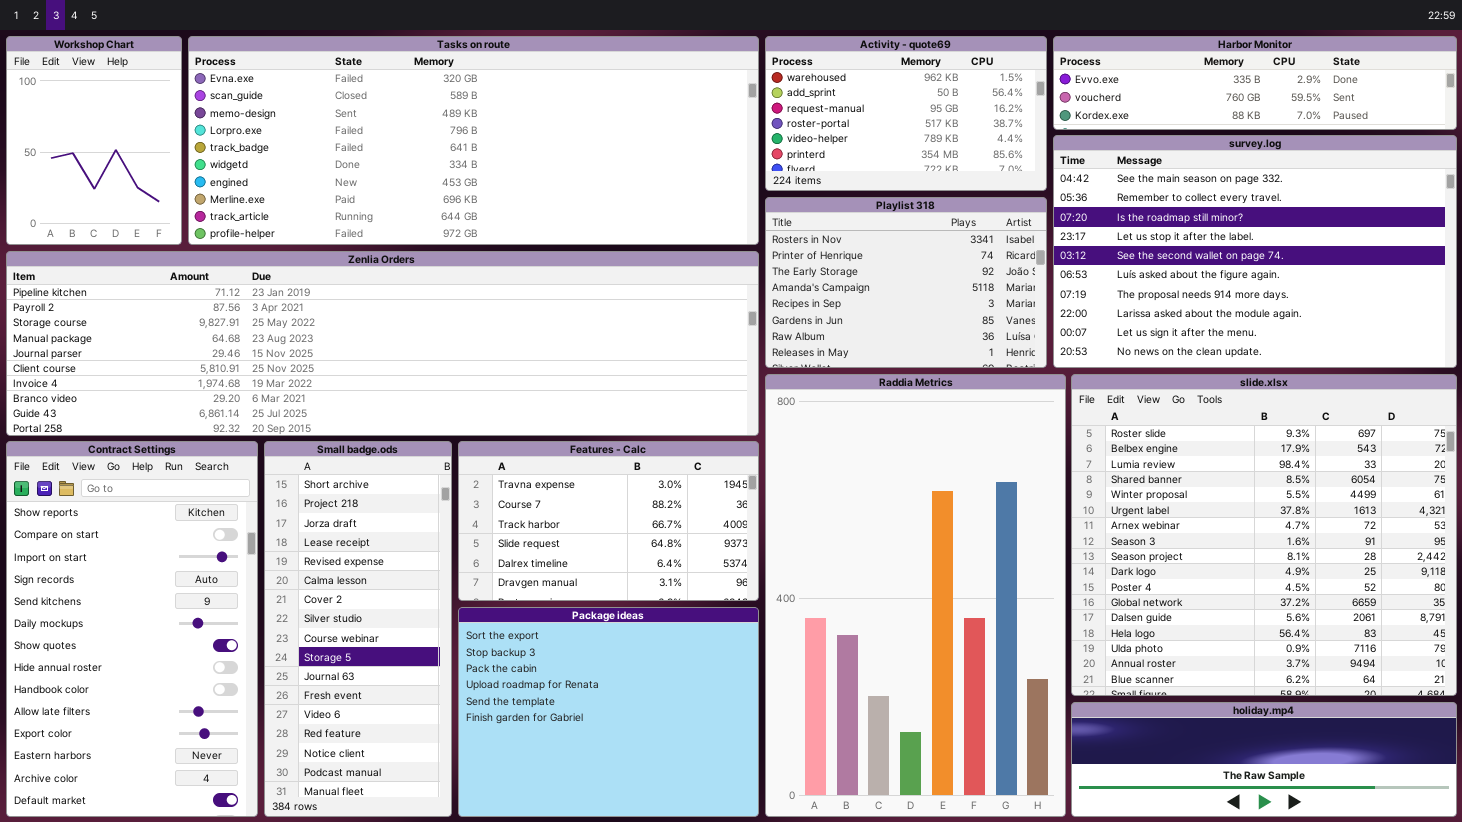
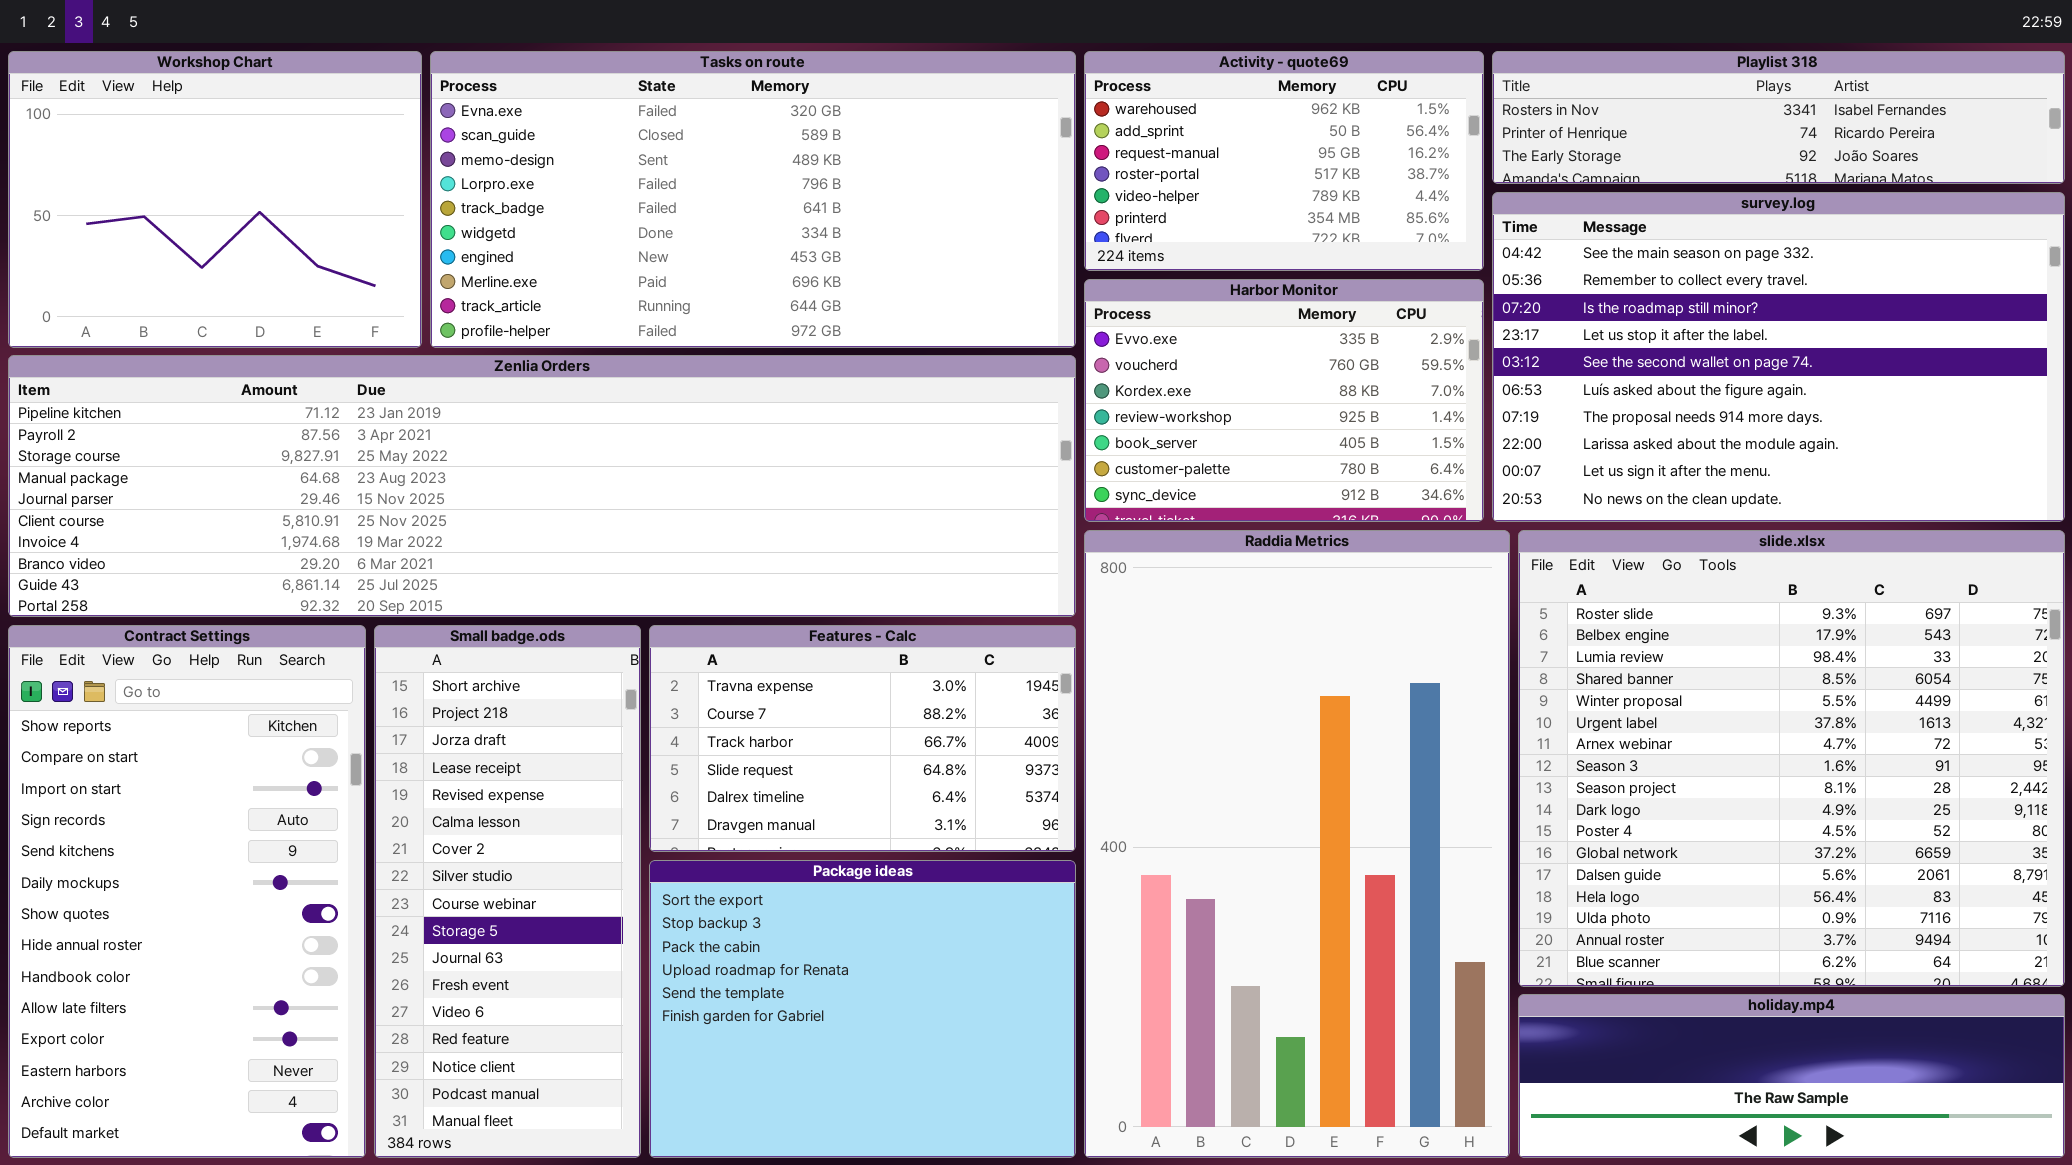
Workshop Chart: [6,36,182,245] -> [8,51,422,348], resized
Tasks on route: [188,36,759,245] -> [430,51,1076,348], resized
Harbor Monitor: [1053,36,1457,130] -> [1084,279,1484,522], moved, resized
Playlist 318: [765,197,1047,368] -> [1492,51,2065,184], moved, resized

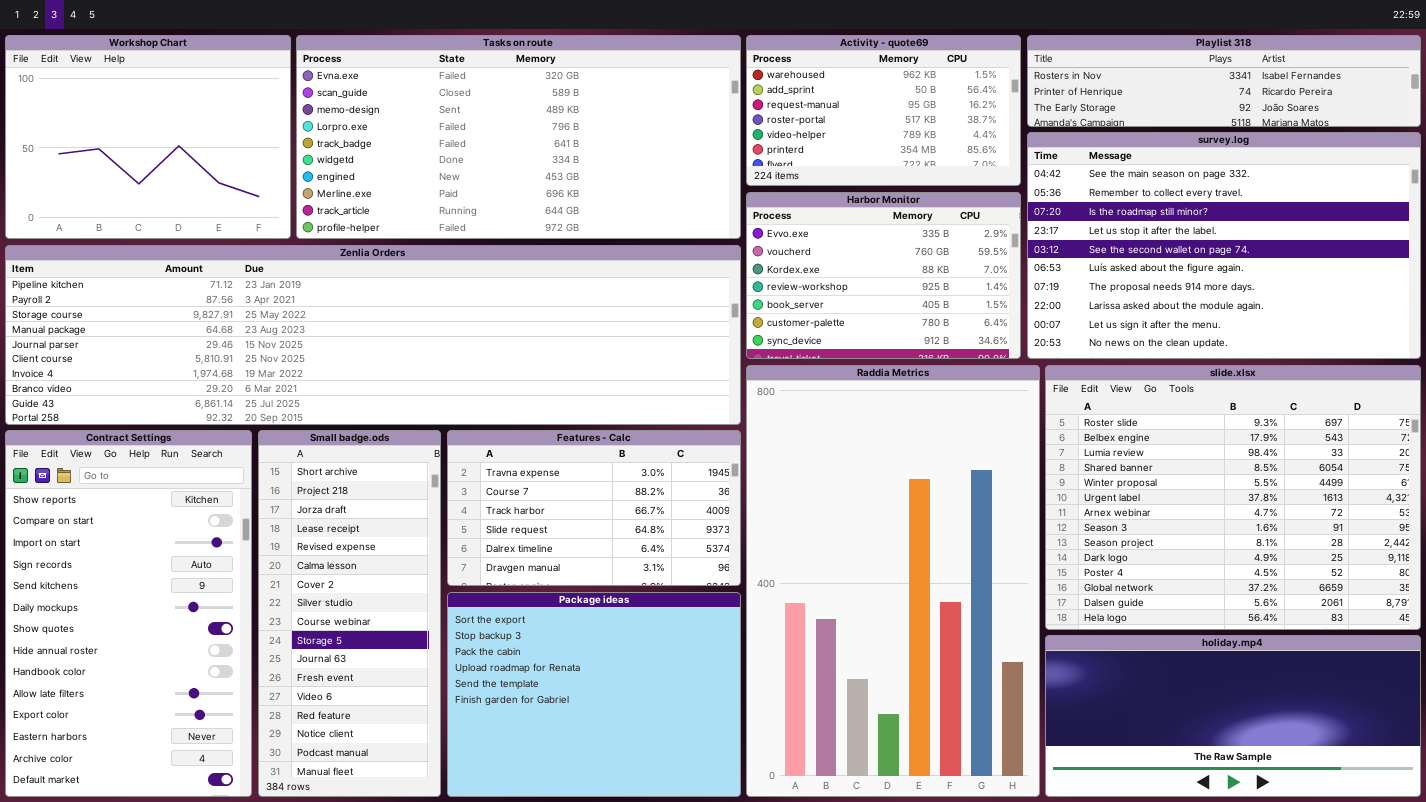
slide.xlsx: [1518,530,2065,987] -> [1045,365,1421,630], resized
holiday.mp4: [1518,994,2065,1158] -> [1045,635,1421,797], resized

